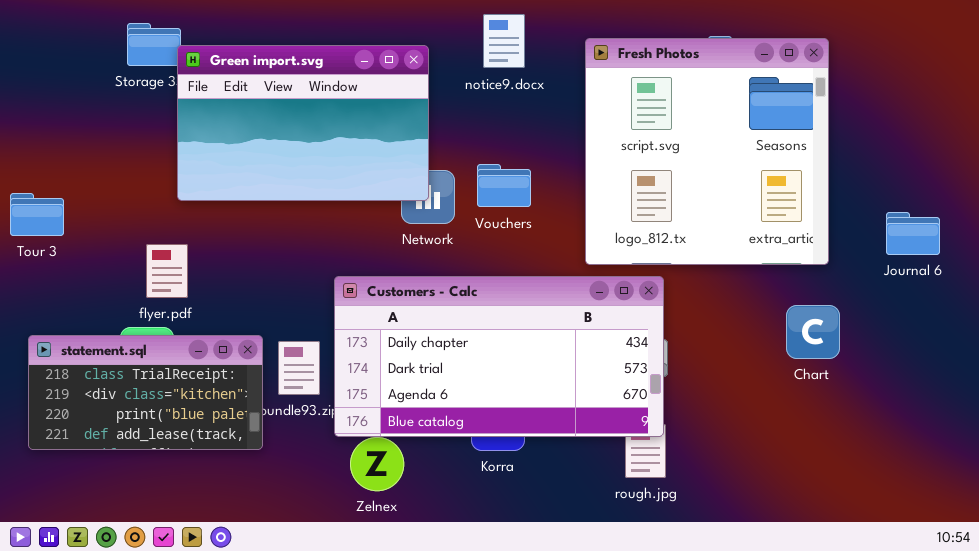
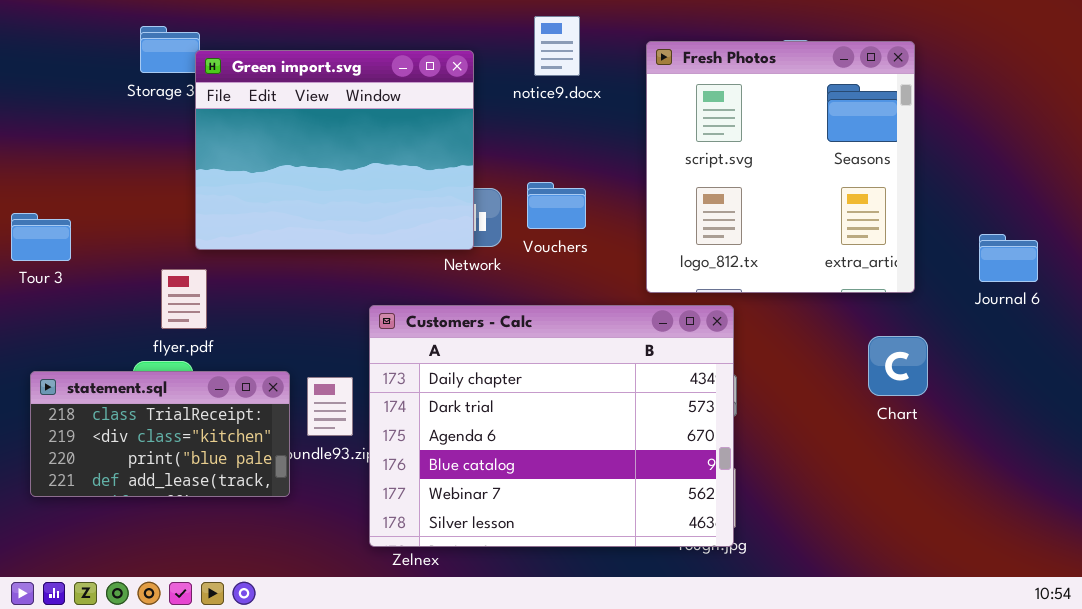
Green import.svg: [177,45,429,201] -> [195,50,474,250], resized
Customers - Calc: [334,276,664,437] -> [369,305,734,547], resized

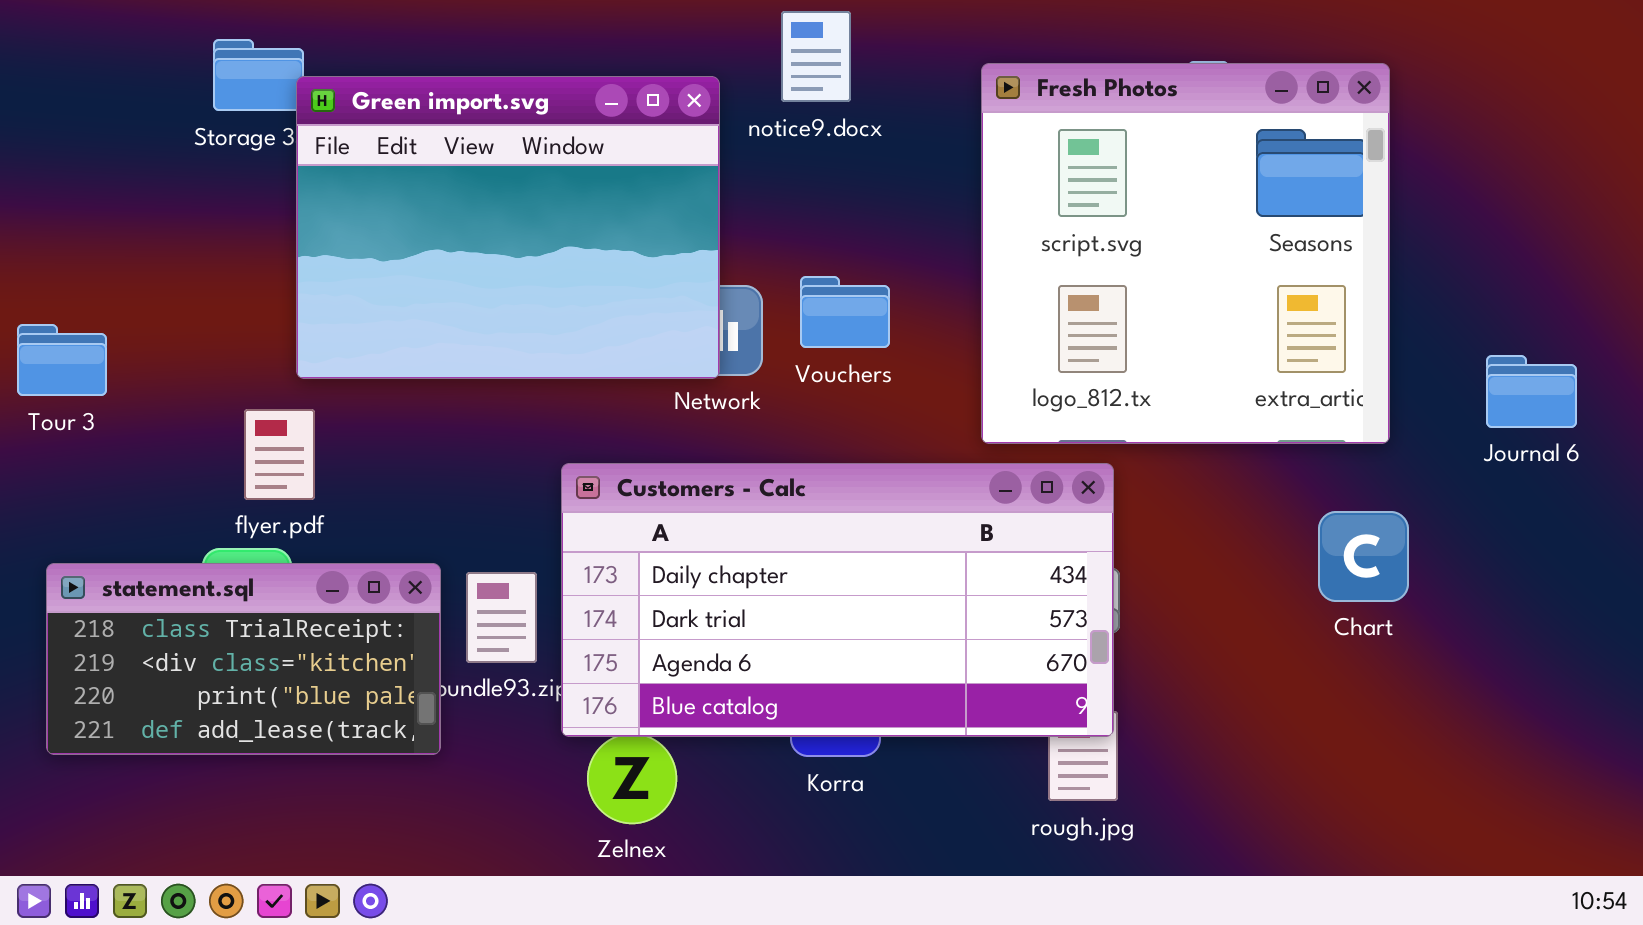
notice9.docx: [534,16,580,76] -> [781,11,851,102], moved
Customers - Calc: [369,305,734,547] -> [561,463,1114,737], resized

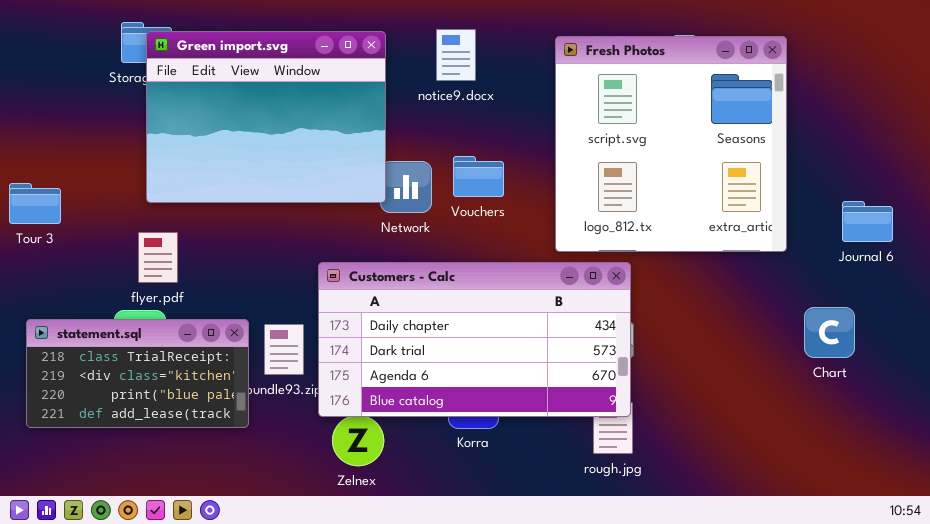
notice9.docx: [781,11,851,102] -> [436,29,476,81], moved
Green import.svg: [296,76,720,379] -> [146,31,386,203], moved
Chart: [1318,511,1409,602] -> [804,307,855,358], moved

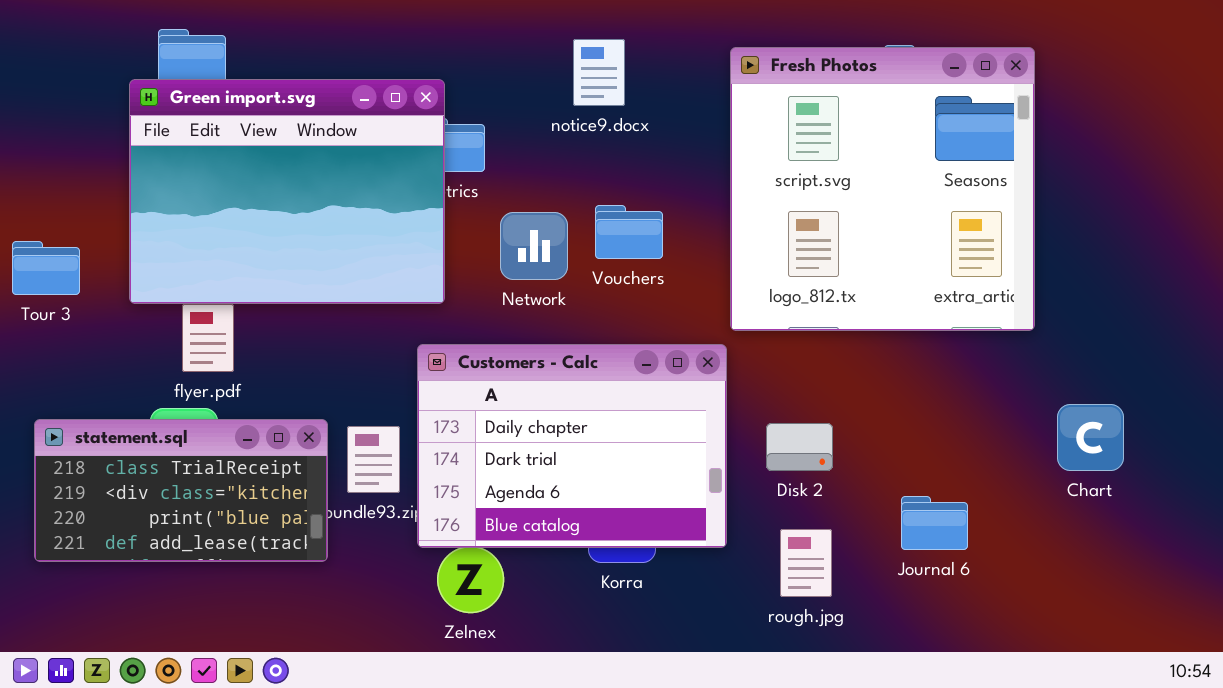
Green import.svg: [146,31,386,203] -> [129,79,445,304], moved
Journal 6: [842,201,893,242] -> [901,496,968,550], moved
Customers - Calc: [318,262,631,417] -> [417,344,727,548], resized

